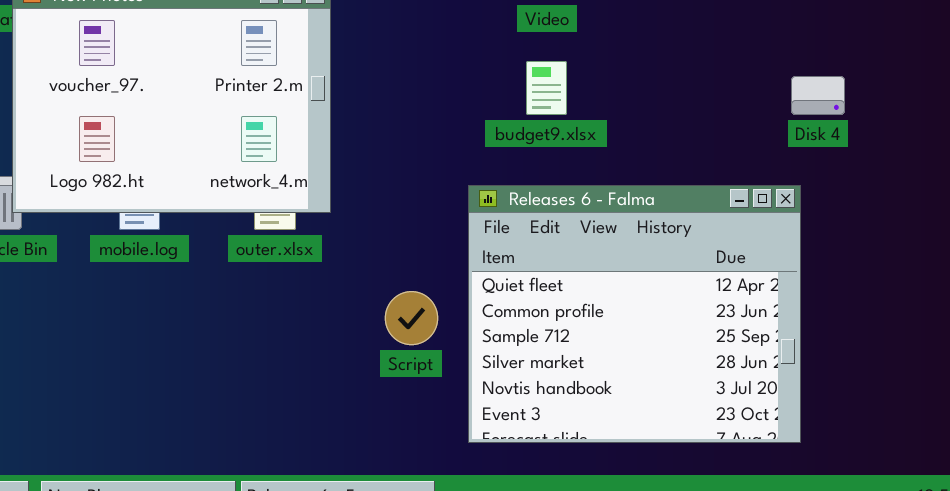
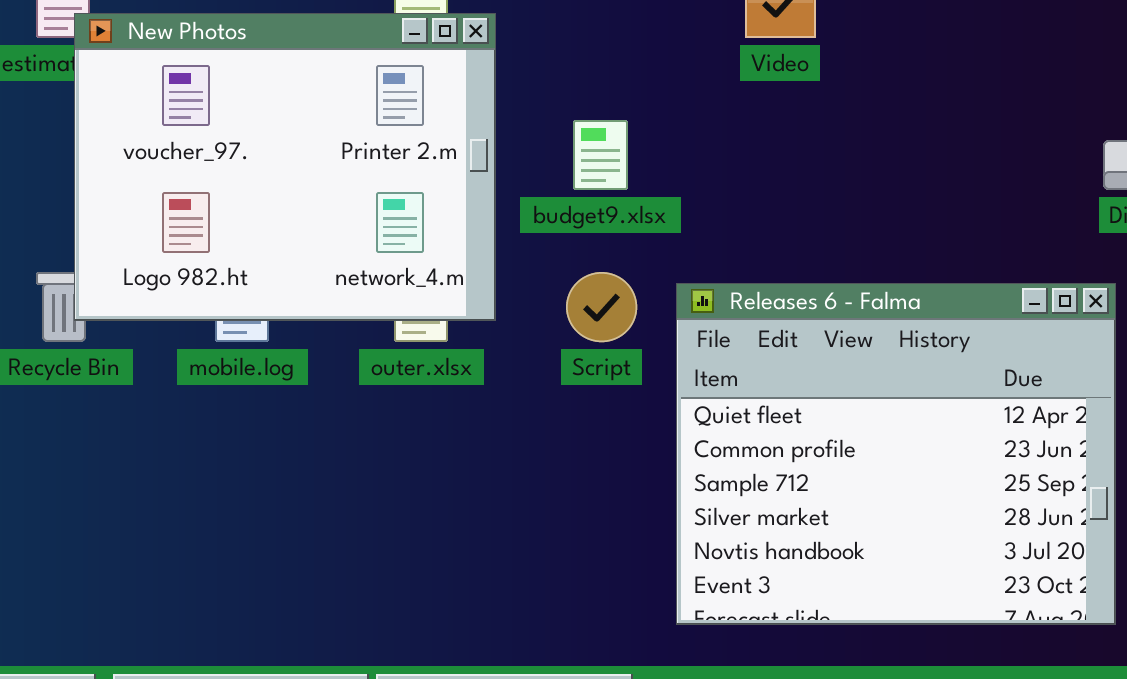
budget9.xlsx: [526,61,567,115] -> [573,120,628,190], moved
Script: [385,291,438,345] -> [566,272,637,342], moved

